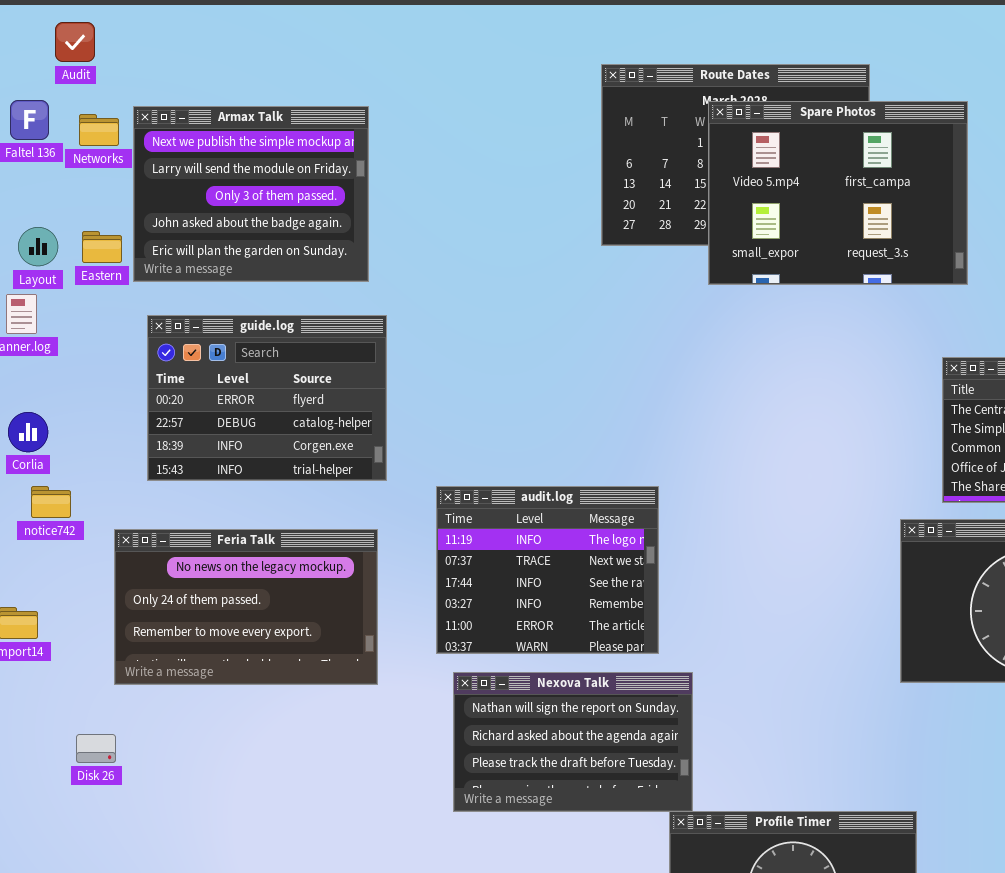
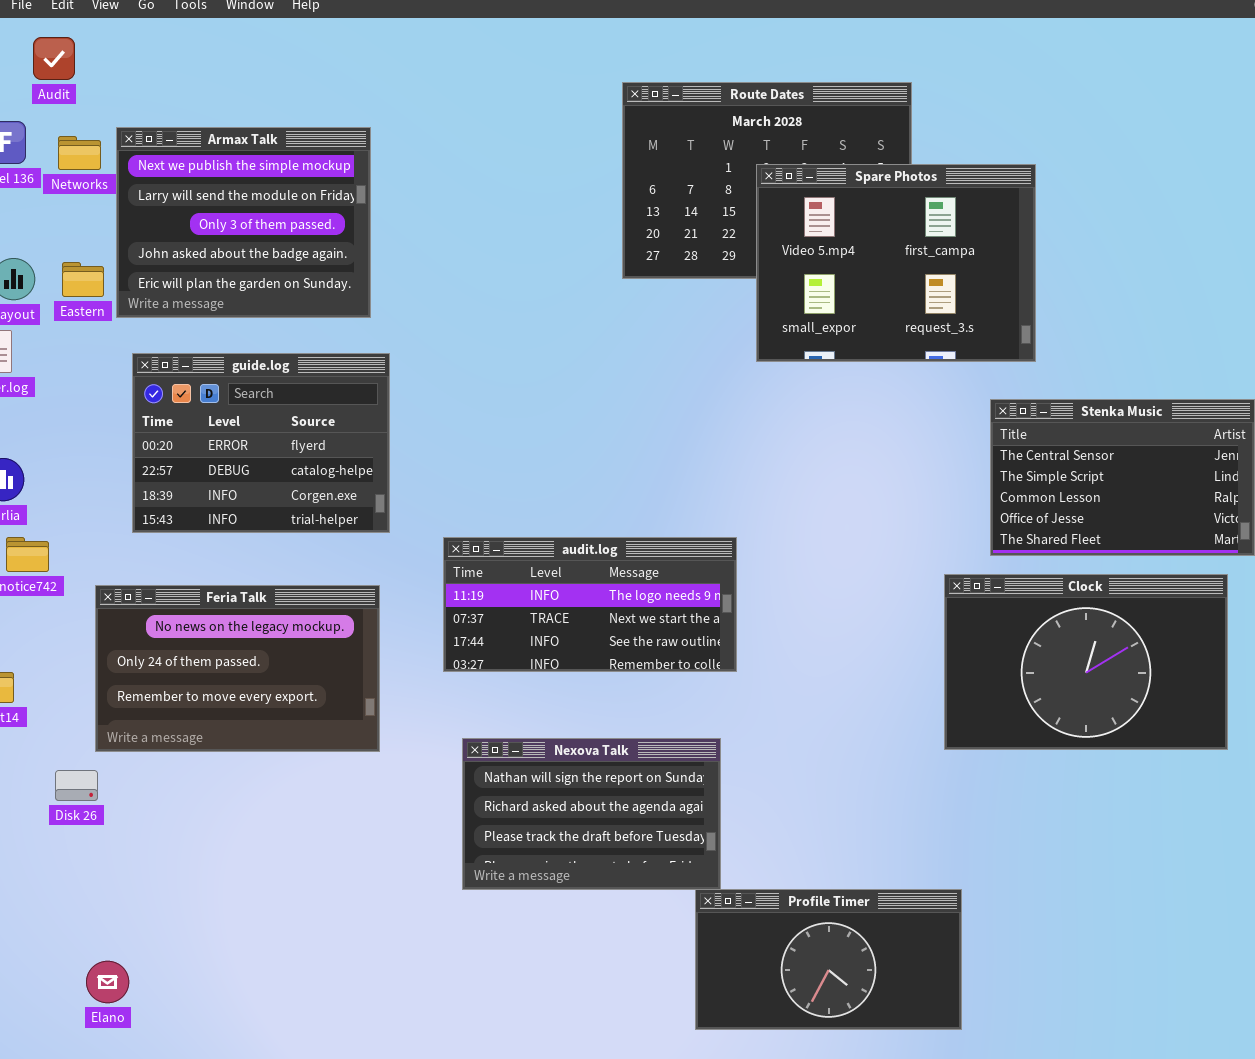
Spare Photos: [708,101,968,285] -> [756,164,1036,362], moved
audit.log: [436,486,659,654] -> [443,537,737,672], resized
Disk 26: [76,734,116,763] -> [55,770,98,801], moved

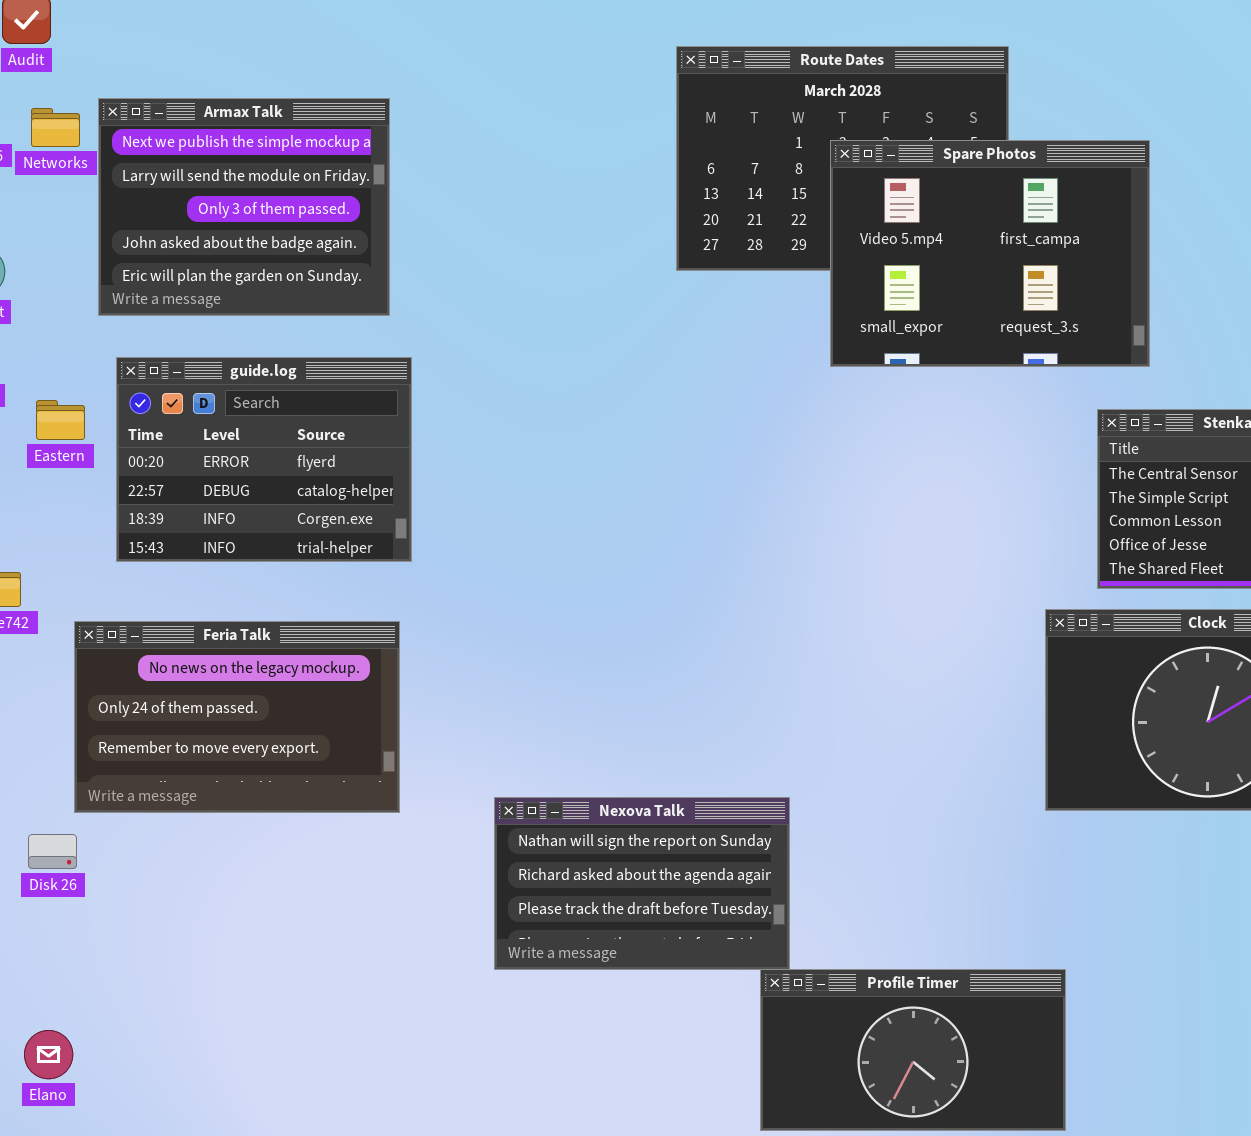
Eastern: [62,262,104,297] -> [36,400,85,440], moved
audit.log: [443,537,737,672] -> none, closed
Elano: [86,961,129,1003] -> [24,1030,73,1079], moved

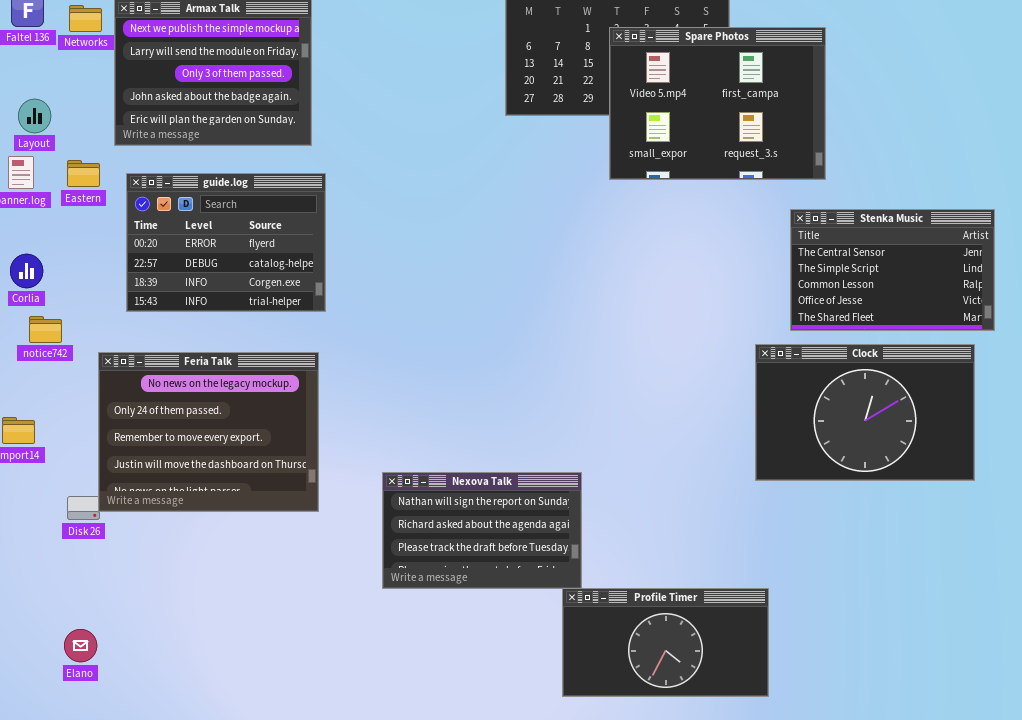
Eastern: [36,400,85,440] -> [67,160,100,187], moved
Feria Talk: [74,621,400,813] -> [98,352,319,512], resized

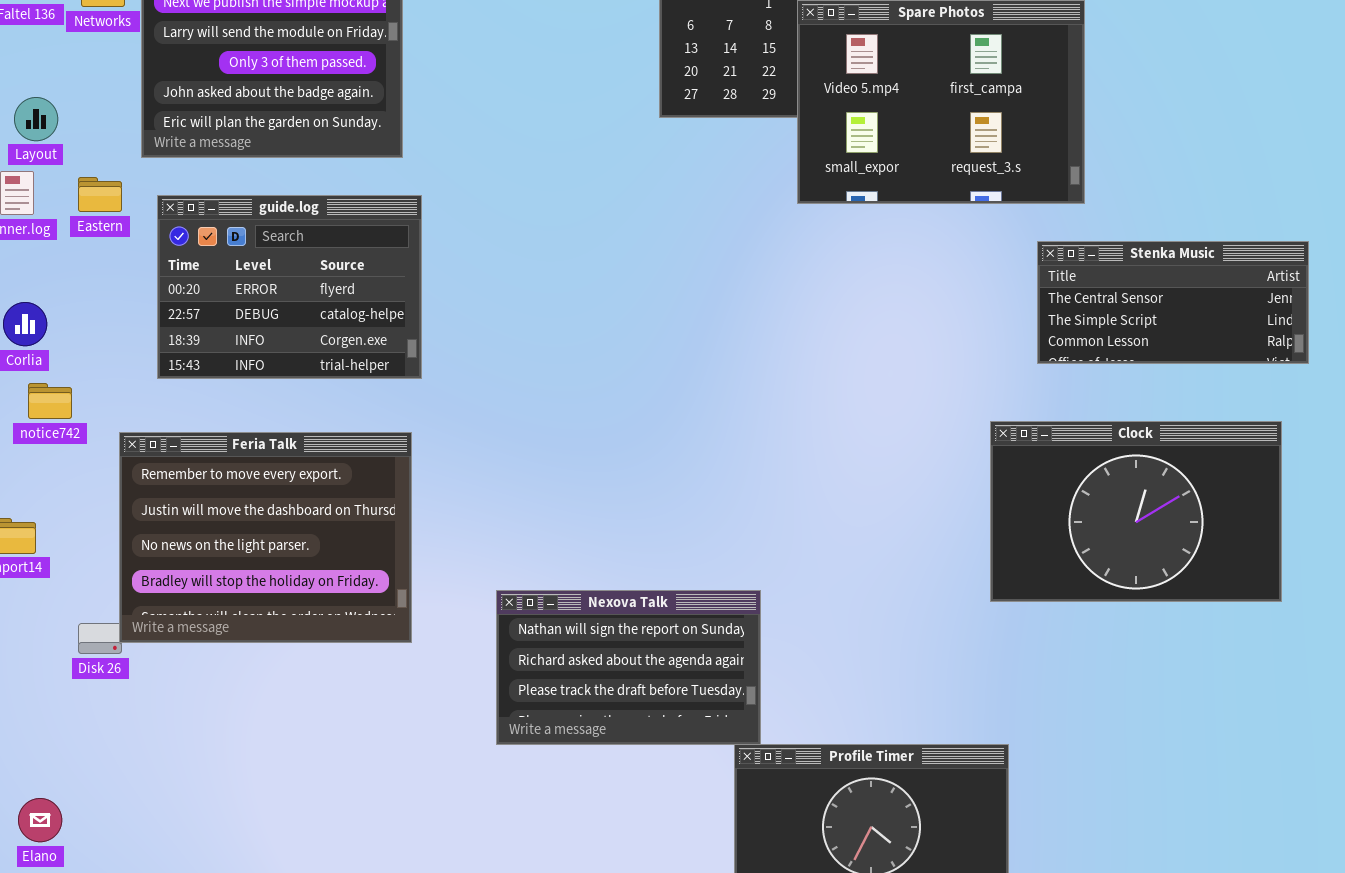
Stenka Music: [790,209,995,331] -> [1037,241,1309,364], resized
Feria Talk: [98,352,319,512] -> [119,432,412,643], scrolled down 2 rows
Elano: [64,629,97,662] -> [18,798,62,842], moved

